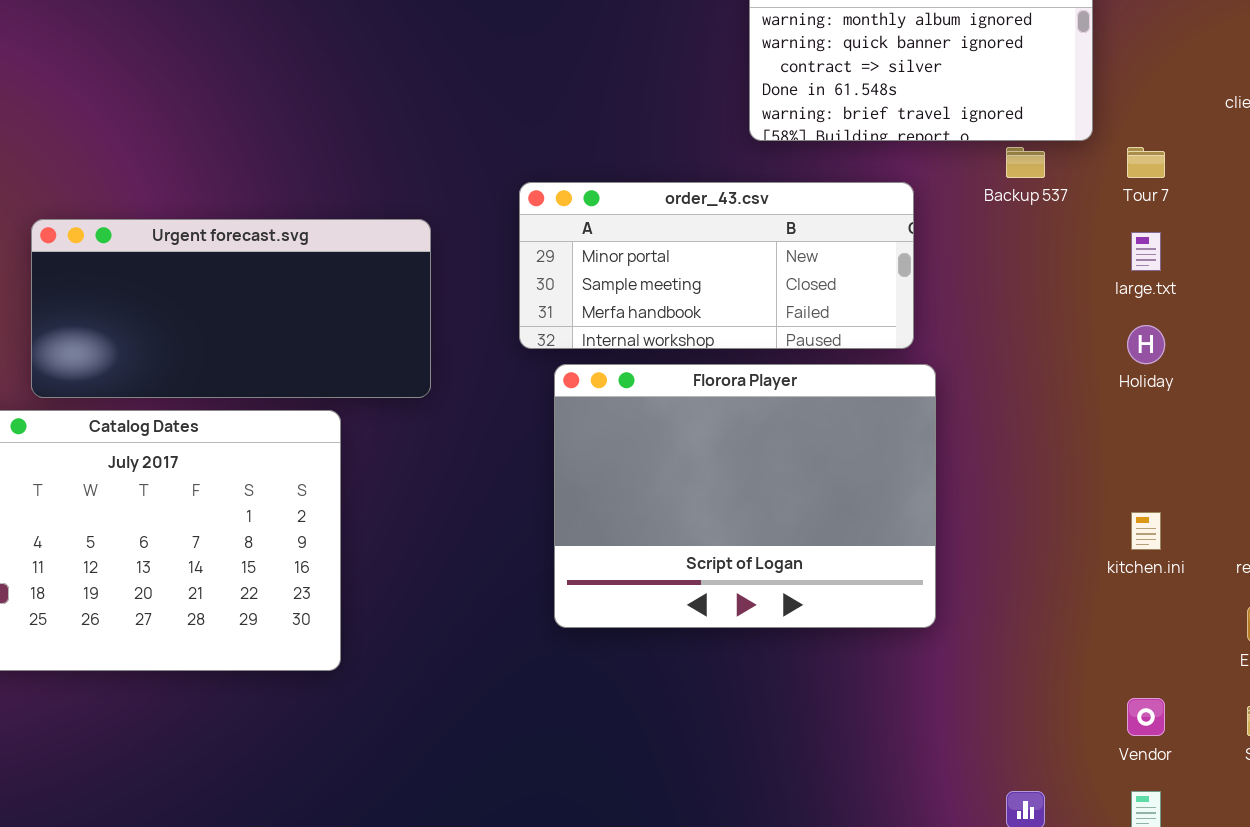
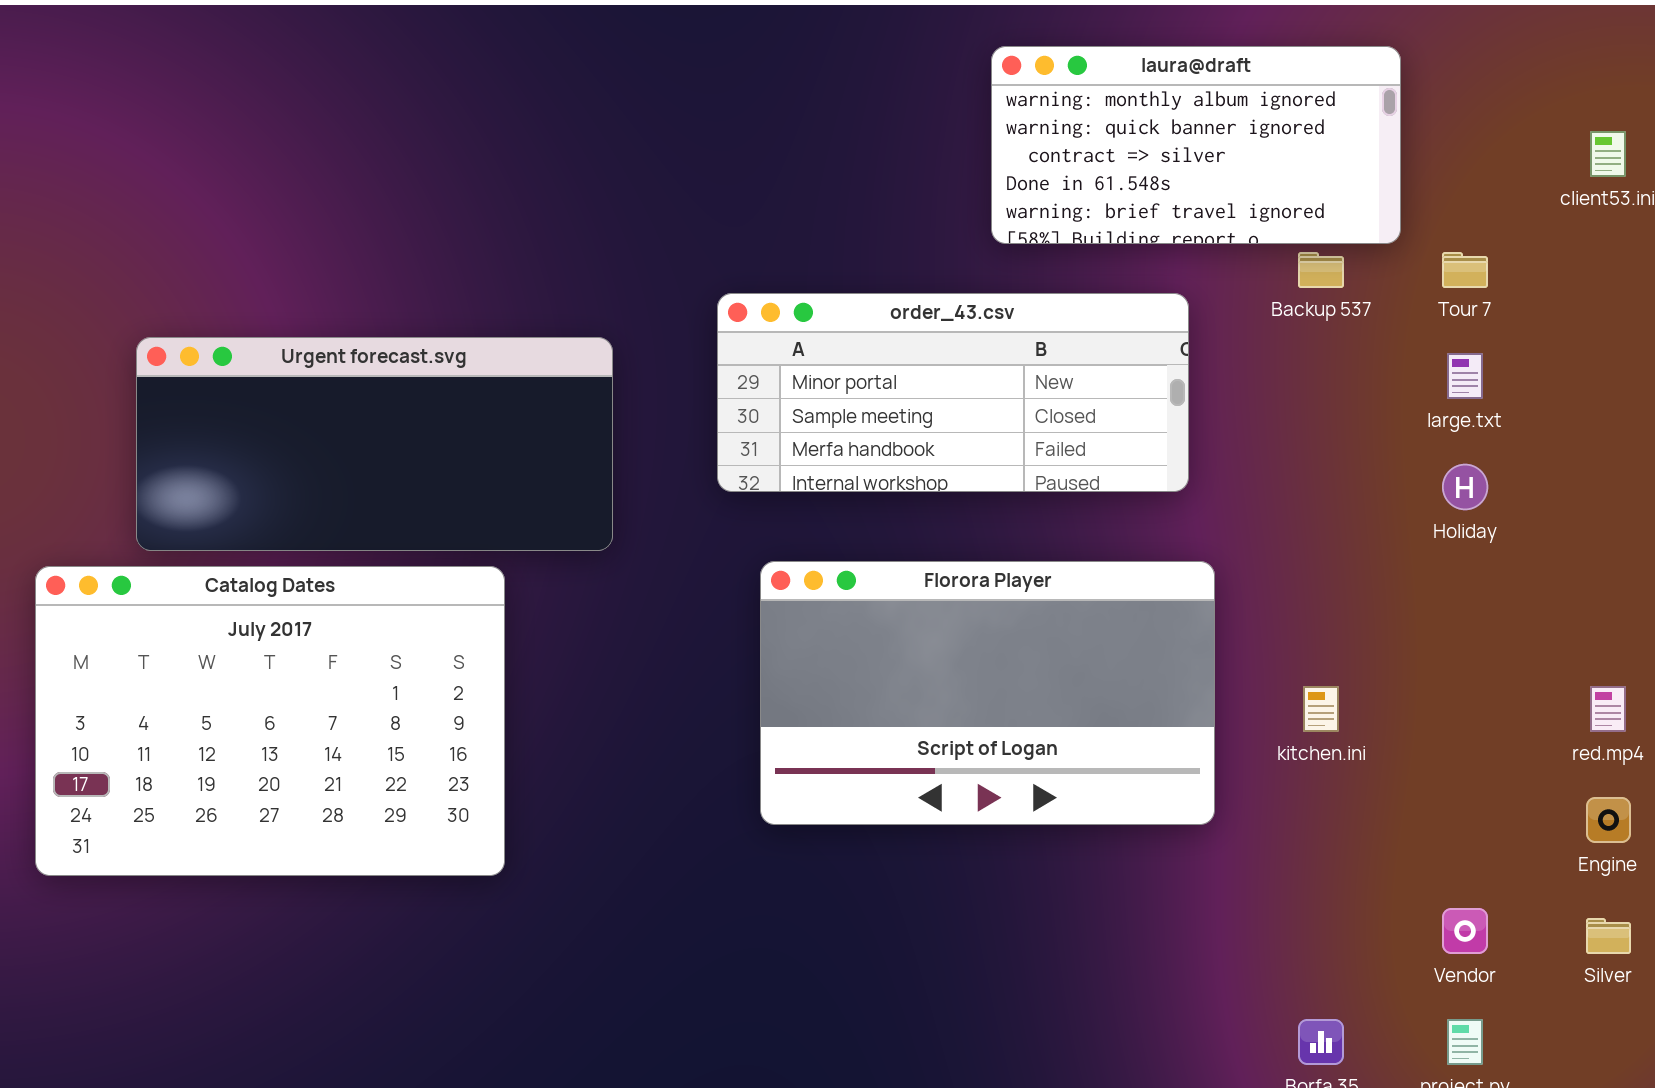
Florora Player: [554,364,936,628] -> [760,561,1215,825], resized
kitchen.ini: [1131,512,1161,550] -> [1303,686,1339,732], moved

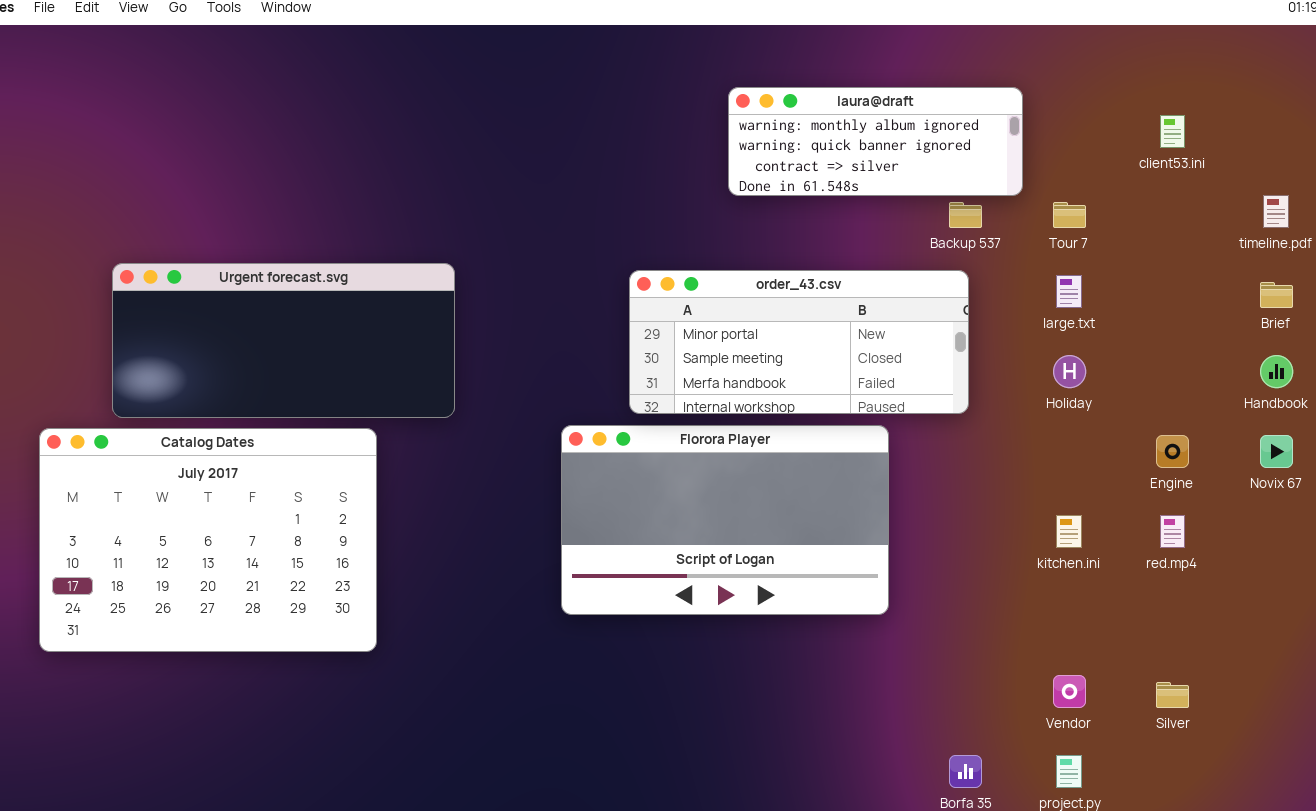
laura@draft: [991,46,1401,244] -> [728,87,1023,196], resized
order_43.csv: [717,293,1189,492] -> [629,270,969,414], moved
kitchen.ini: [1303,686,1339,732] -> [1056,515,1082,548], moved
Engine: [1586,797,1631,843] -> [1156,435,1189,468], moved

